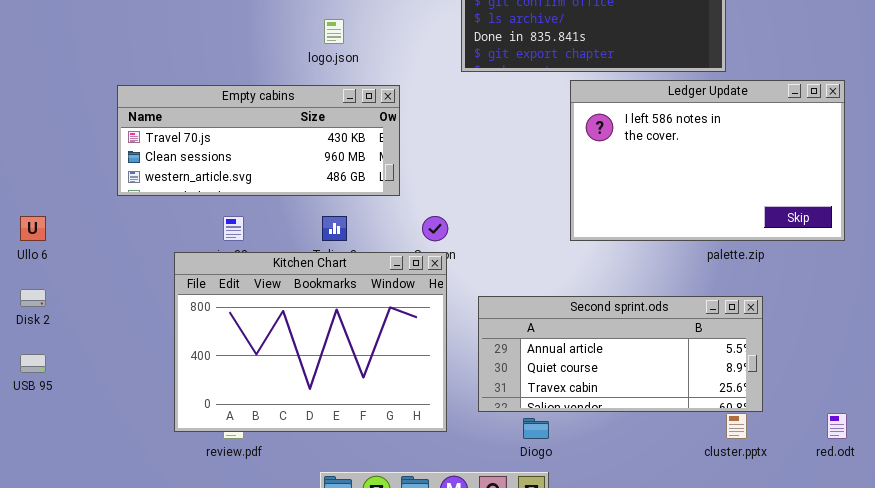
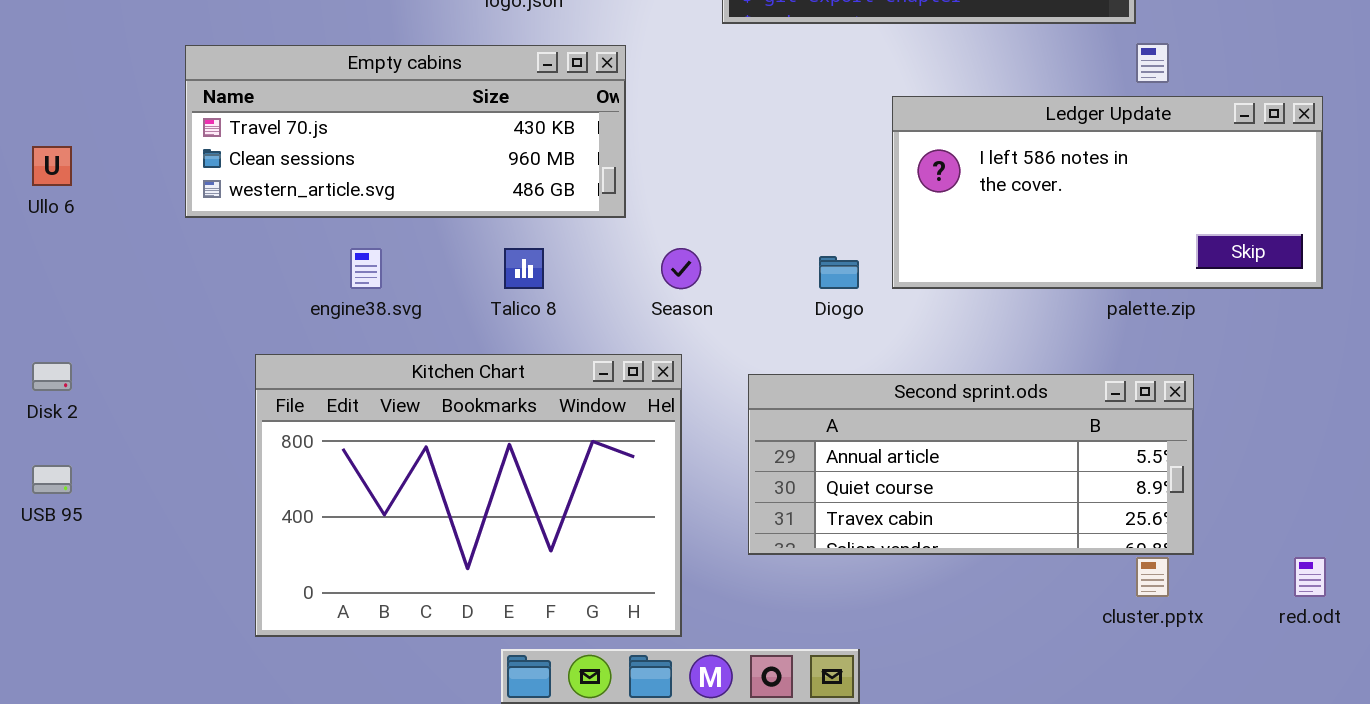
Ledger Update: [570,80,845,241] -> [892,96,1323,289], resized
Ullo 6: [20,216,46,241] -> [32,146,72,186], moved
Kitchen Chart: [174,252,447,432] -> [255,354,682,637], moved
Diogo: [523,418,549,439] -> [819,256,859,289], moved

